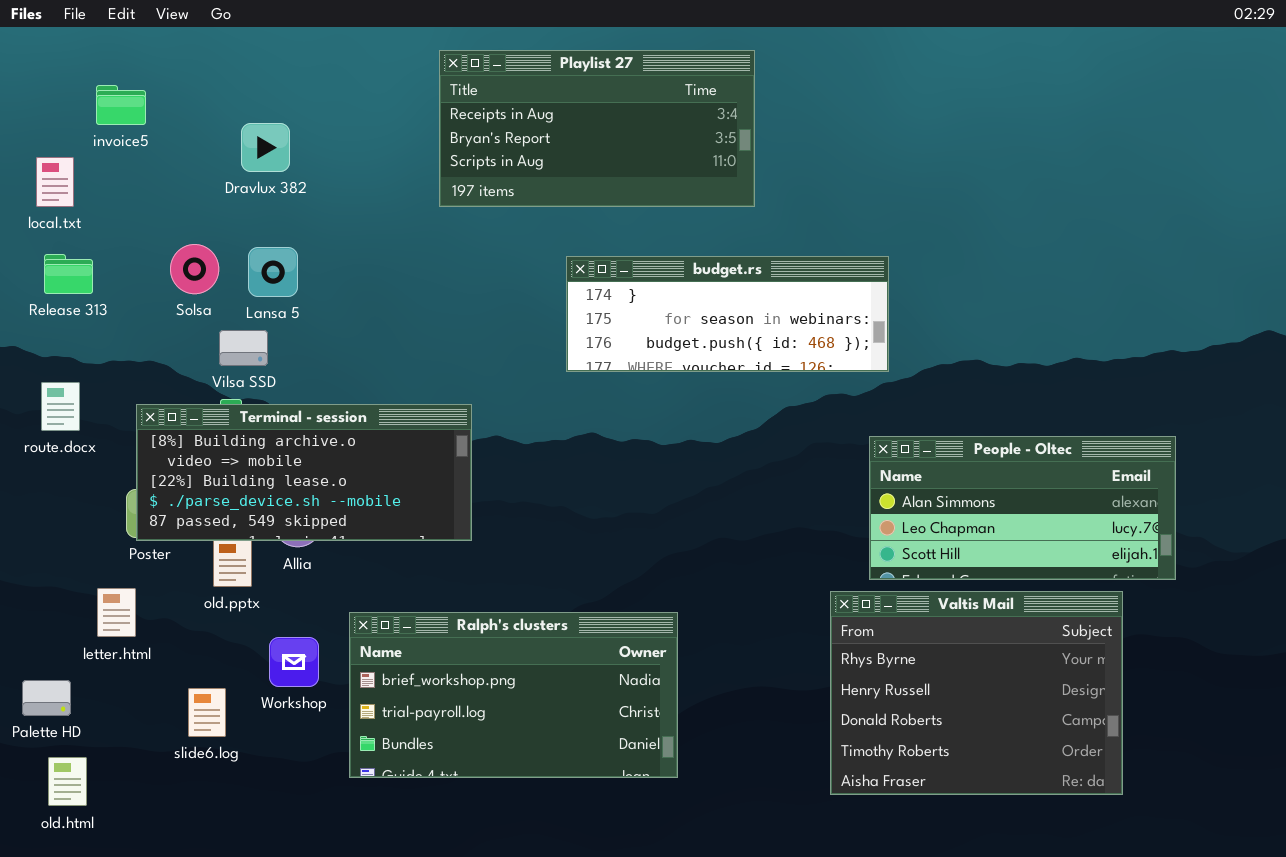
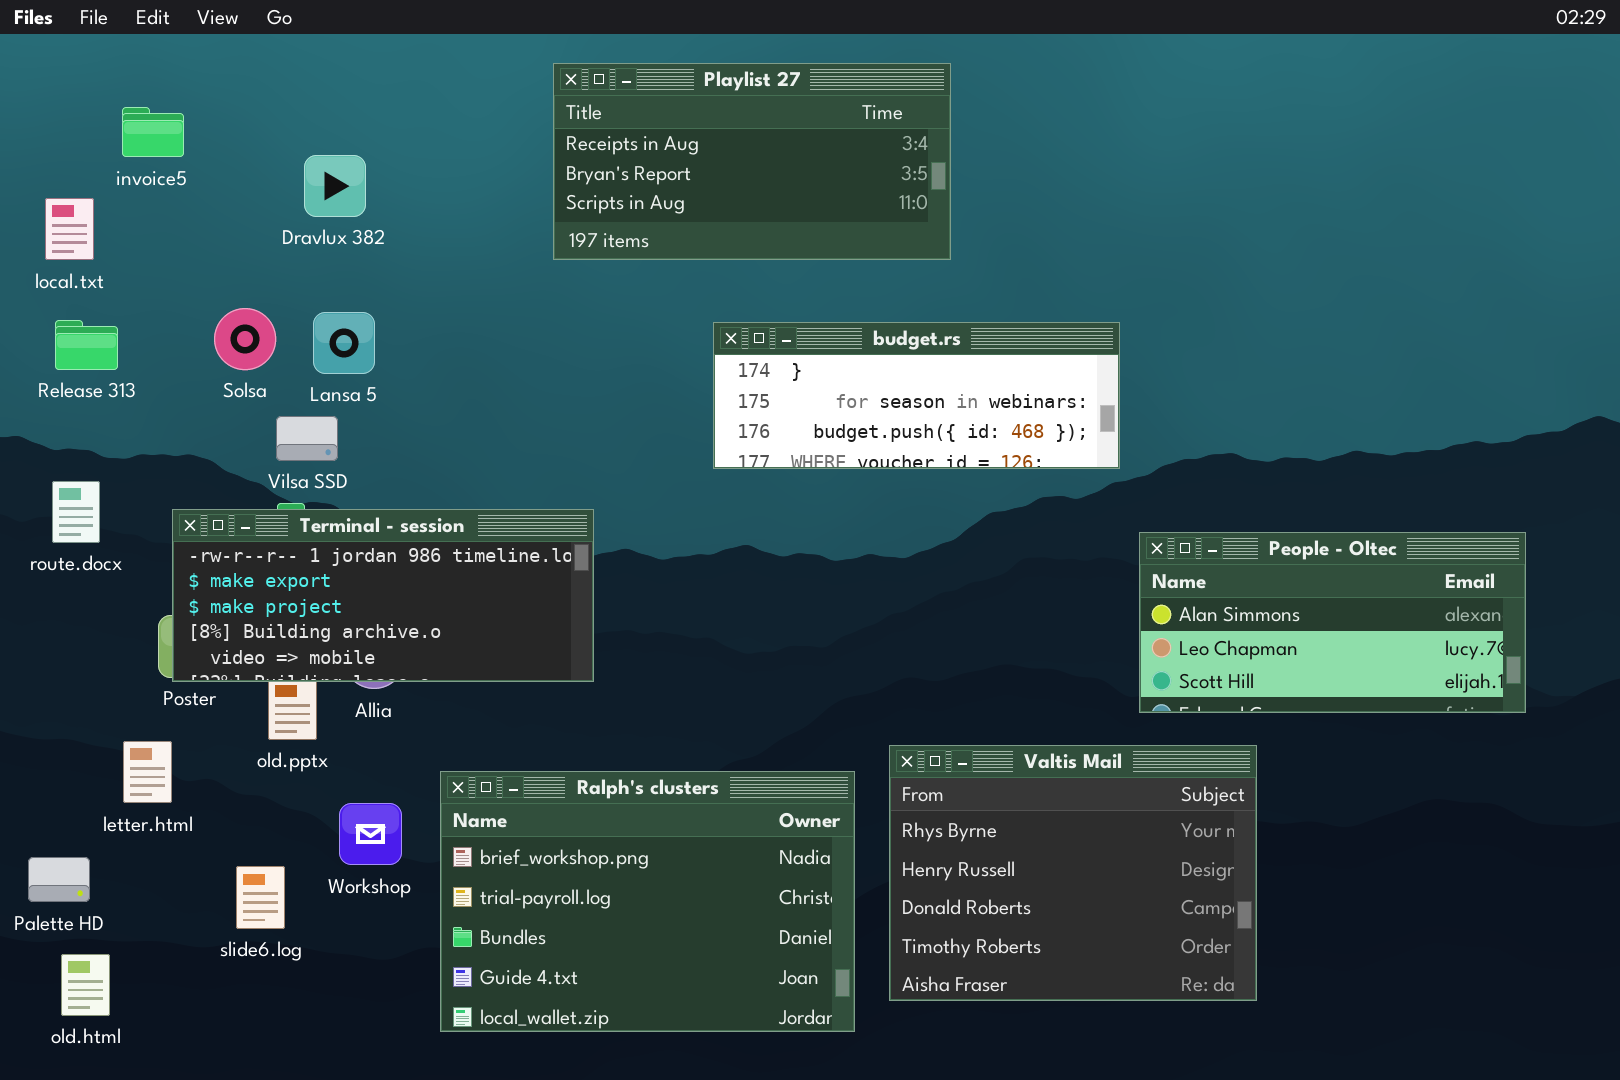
Terminal - session: [136,404,472,541] -> [172,509,594,682], scrolled up 3 rows
People - Oltec: [869,436,1176,580] -> [1139,532,1526,713], moved
Valtis Mail: [830,591,1123,795] -> [889,745,1257,1001], moved
Ralph's clusters: [349,612,678,778] -> [440,771,855,1032], resized

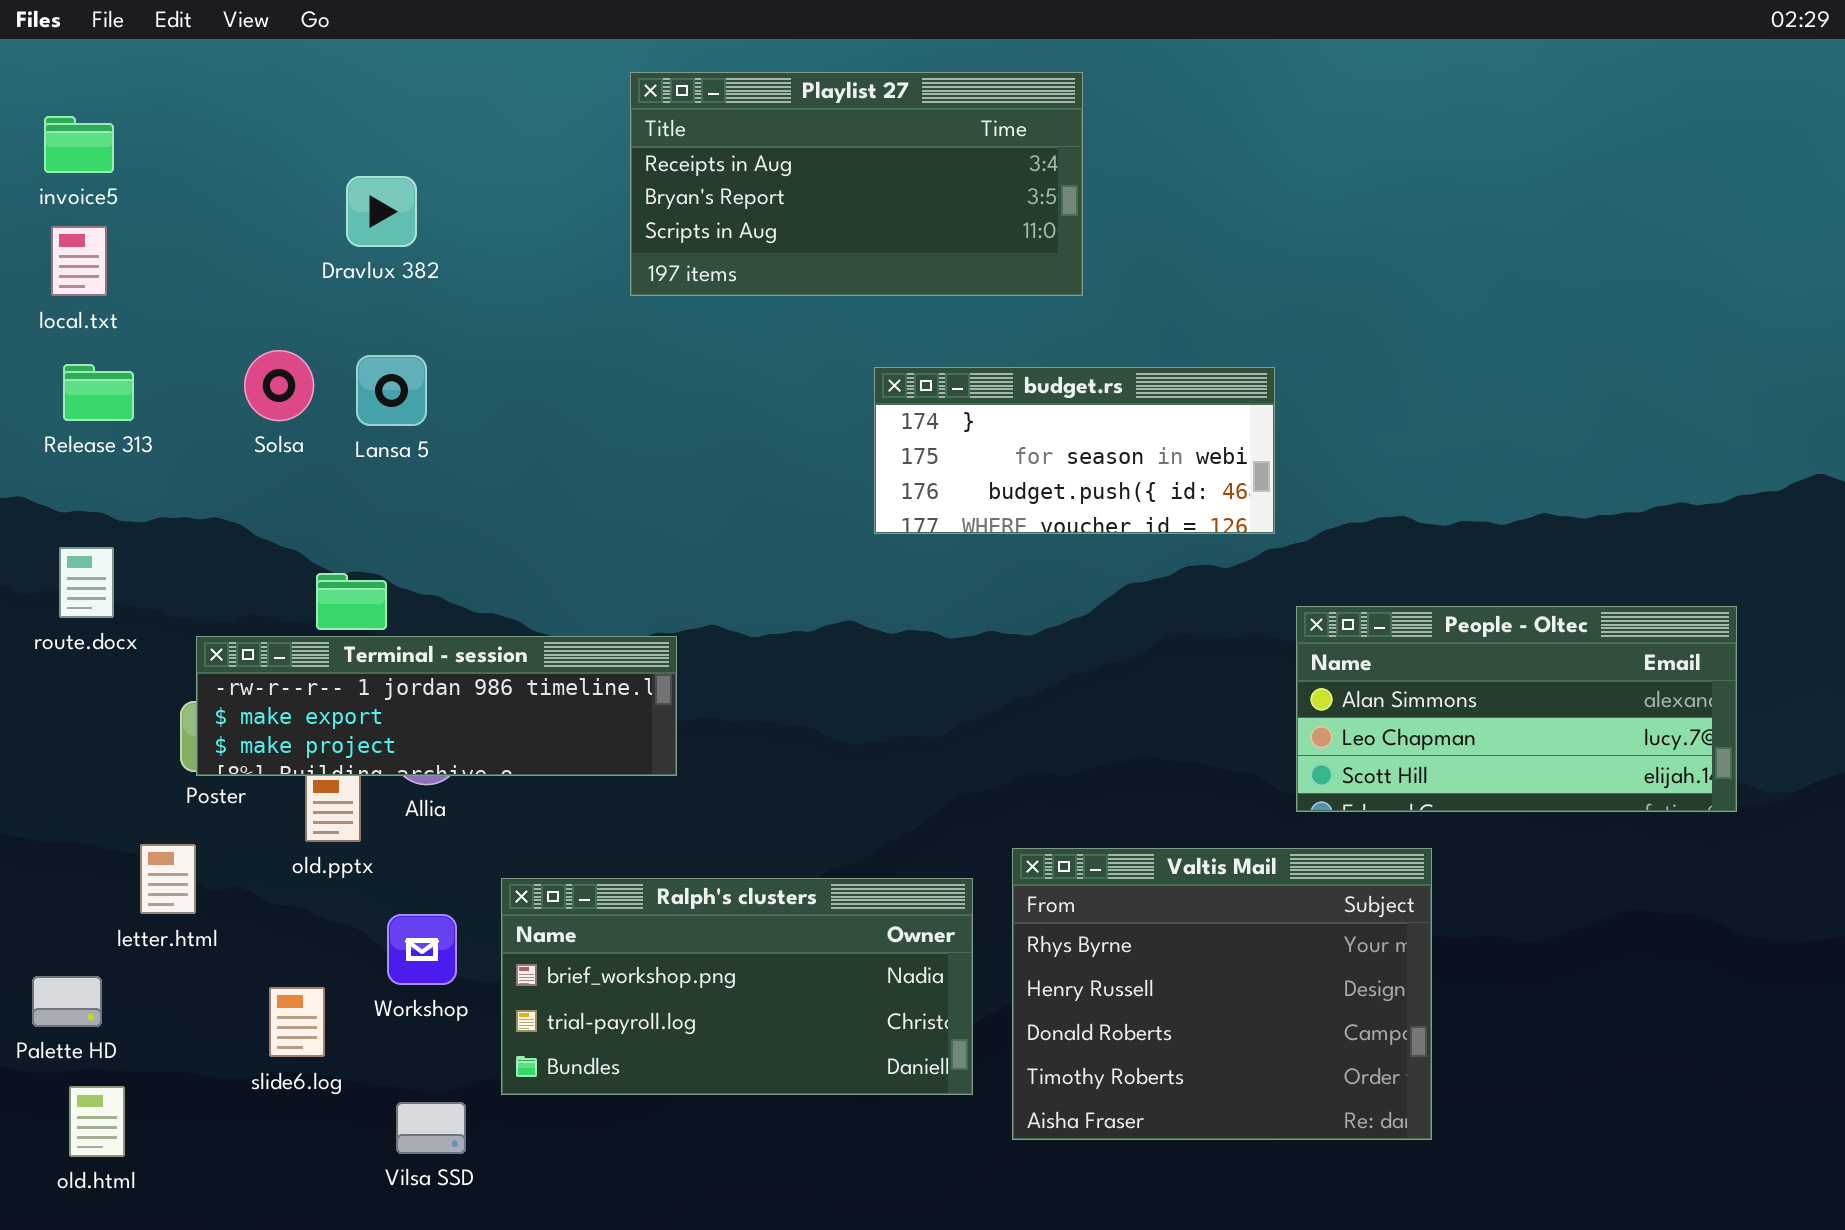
invoice5: [122,107,184,157] -> [44,116,114,173], moved
budget.rs: [713,322,1120,469] -> [874,367,1275,534], resized
Vilsa SSD: [276,416,338,461] -> [396,1102,466,1154], moved
Terminal - session: [172,509,594,682] -> [196,636,677,776], resized
Ralph's clusters: [440,771,855,1032] -> [501,878,973,1095], resized

